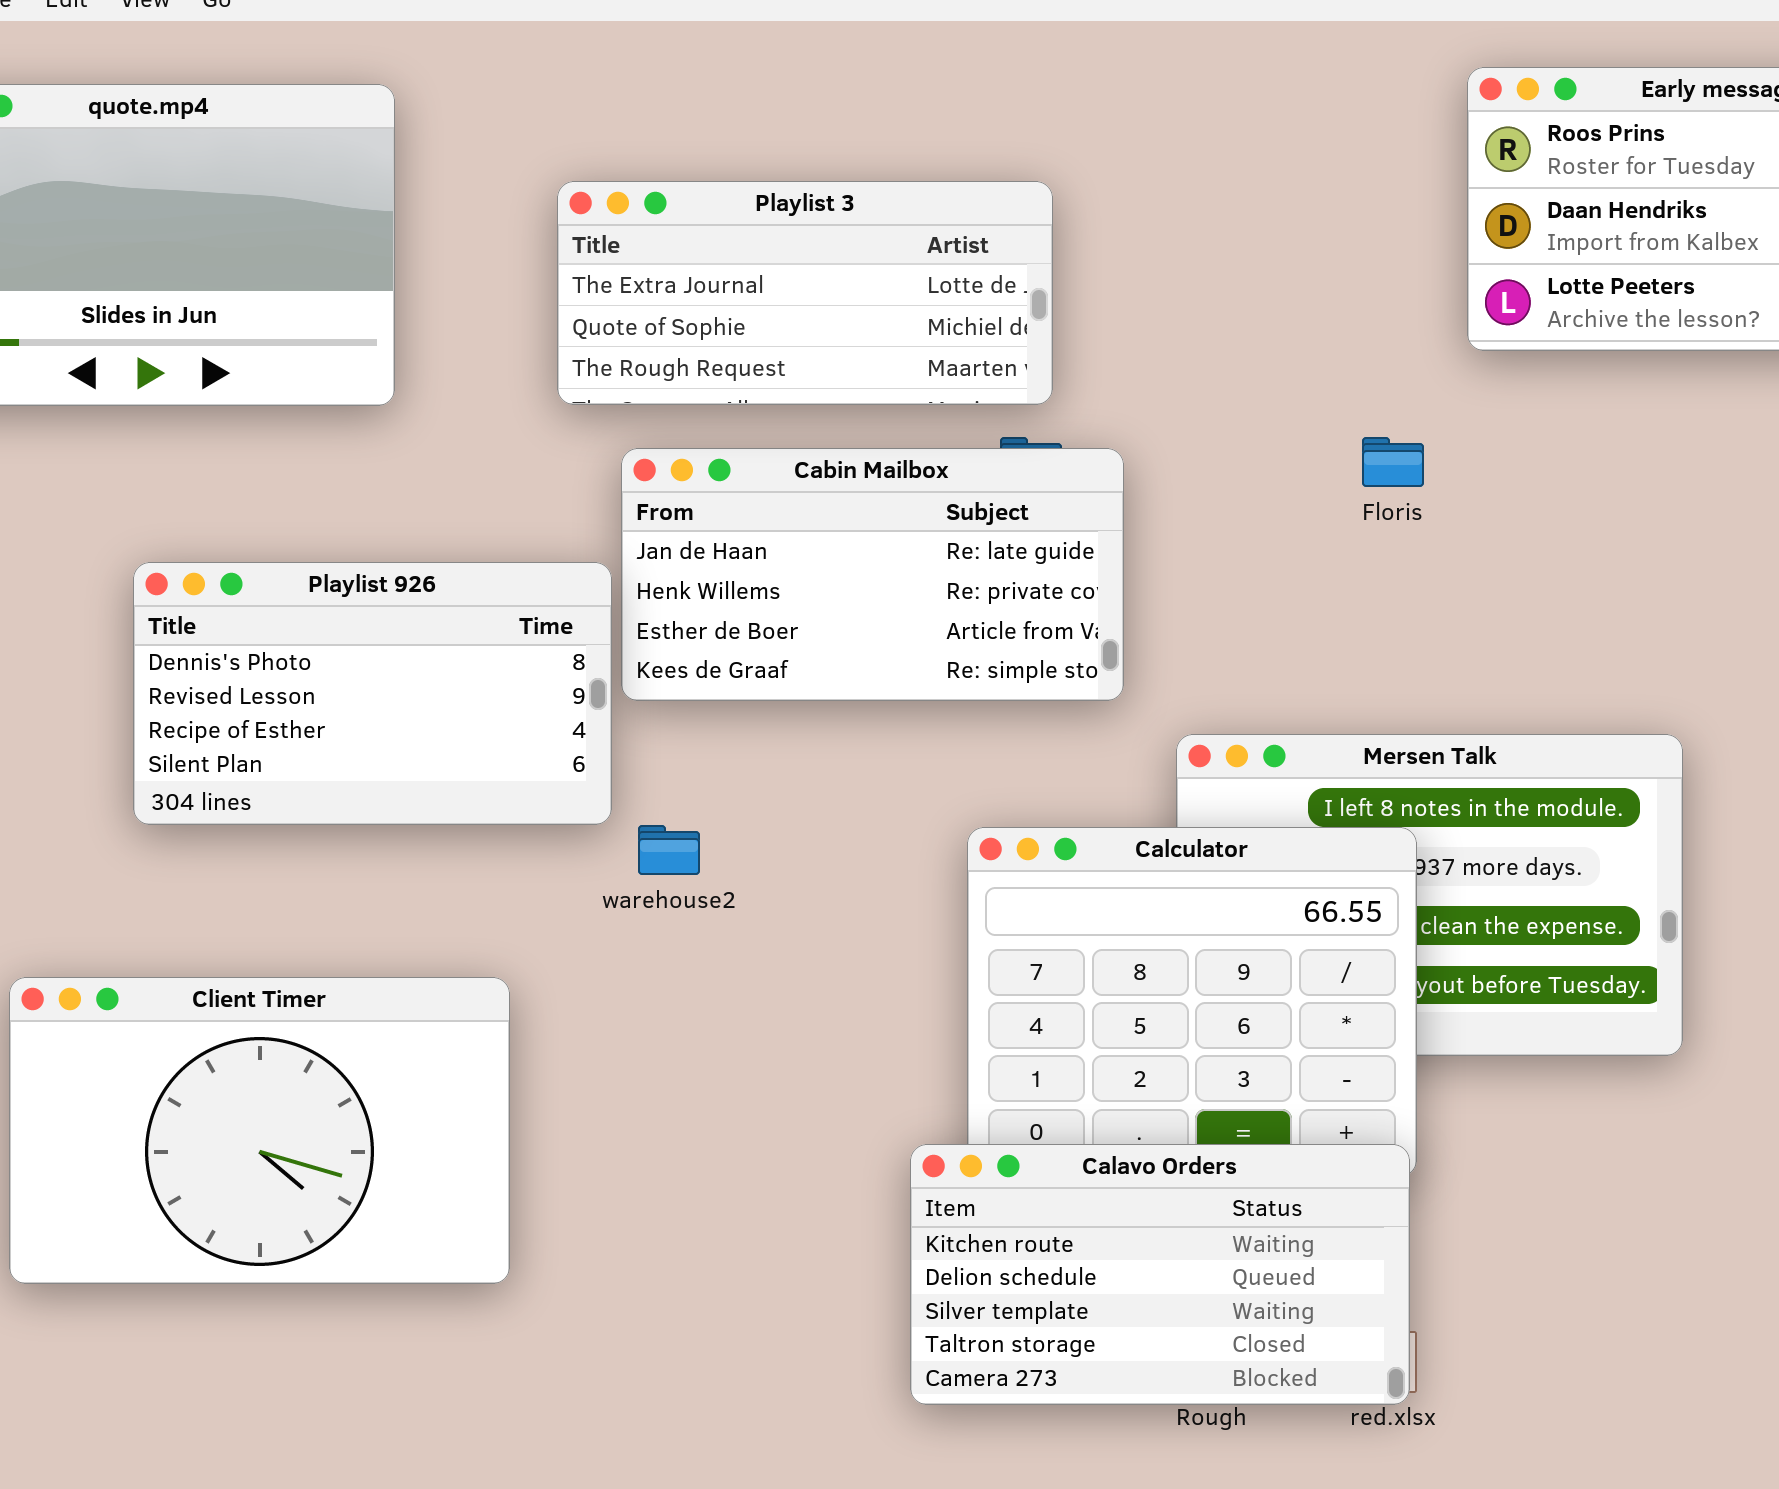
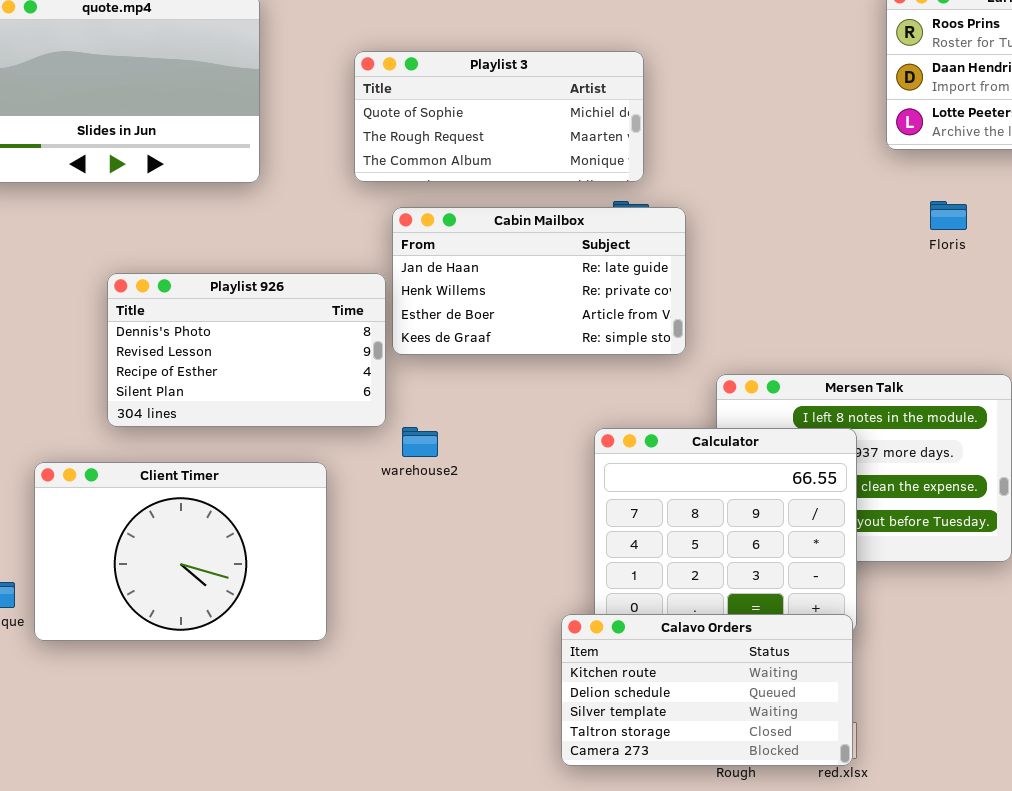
Playlist 3: [557,181,1053,405] -> [354,51,644,182], scrolled down 1 row
Floris: [1362,437,1424,487] -> [930,201,967,230], moved
Client Timer: [9,977,510,1284] -> [34,462,327,641], moved

